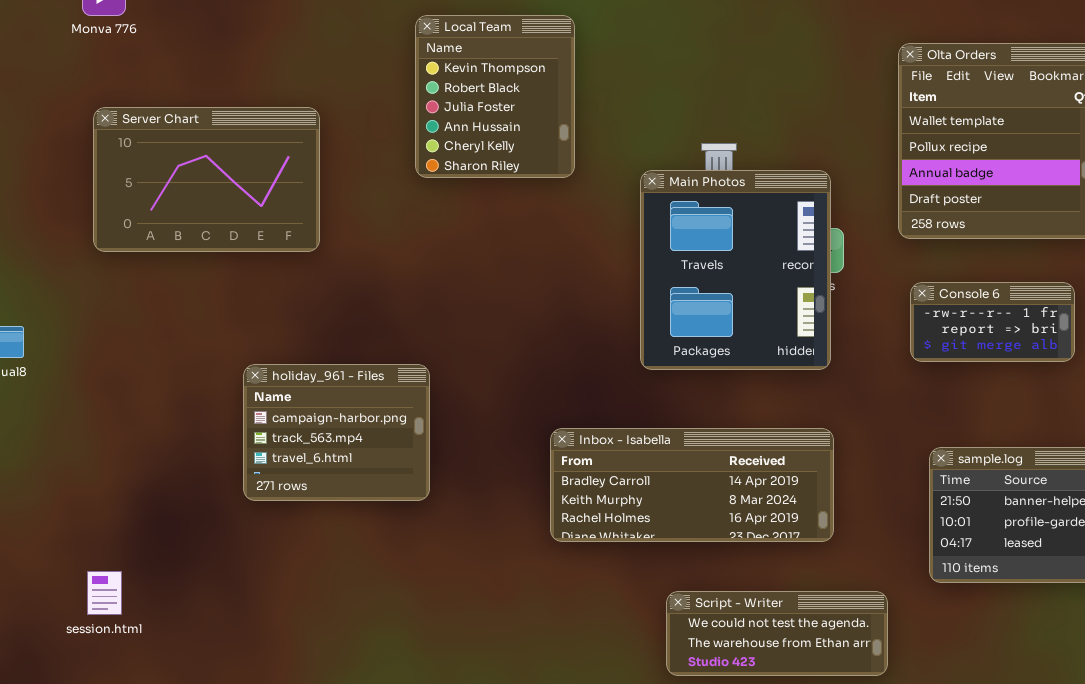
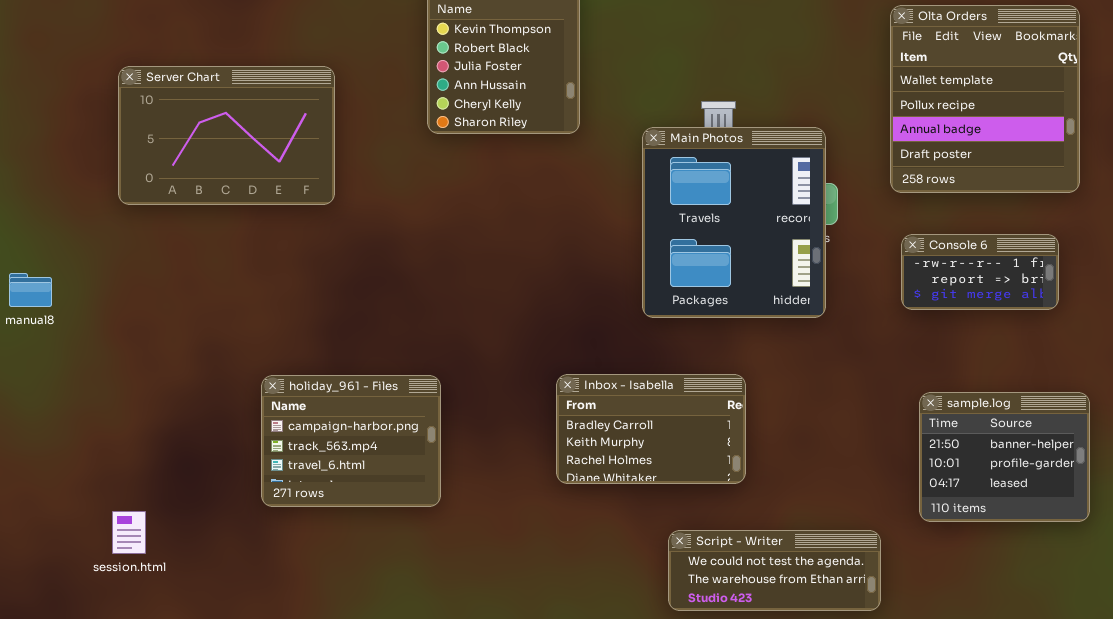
holiday_961 - Files: [243,364,430,501] -> [261,375,441,507], moved
Inbox - Isabella: [550,428,834,542] -> [556,374,746,484], resized

